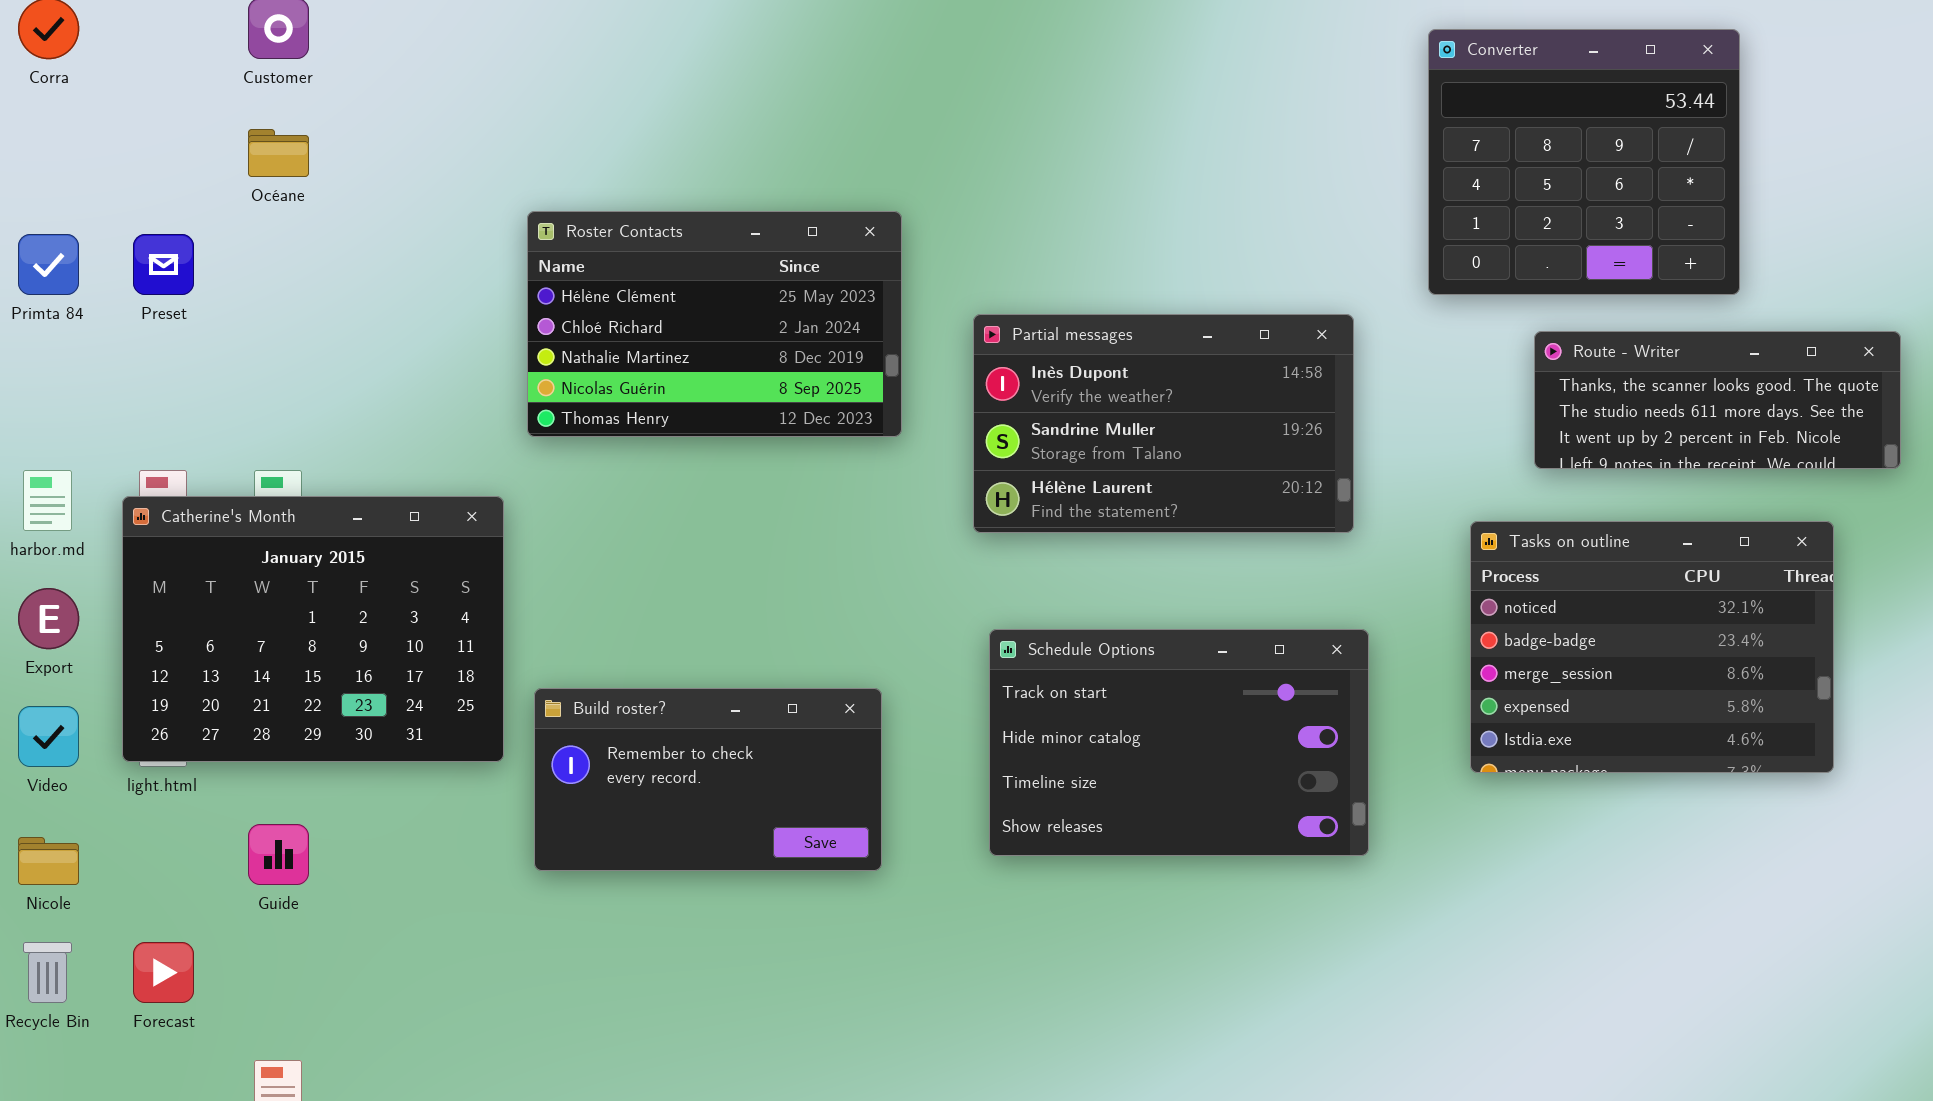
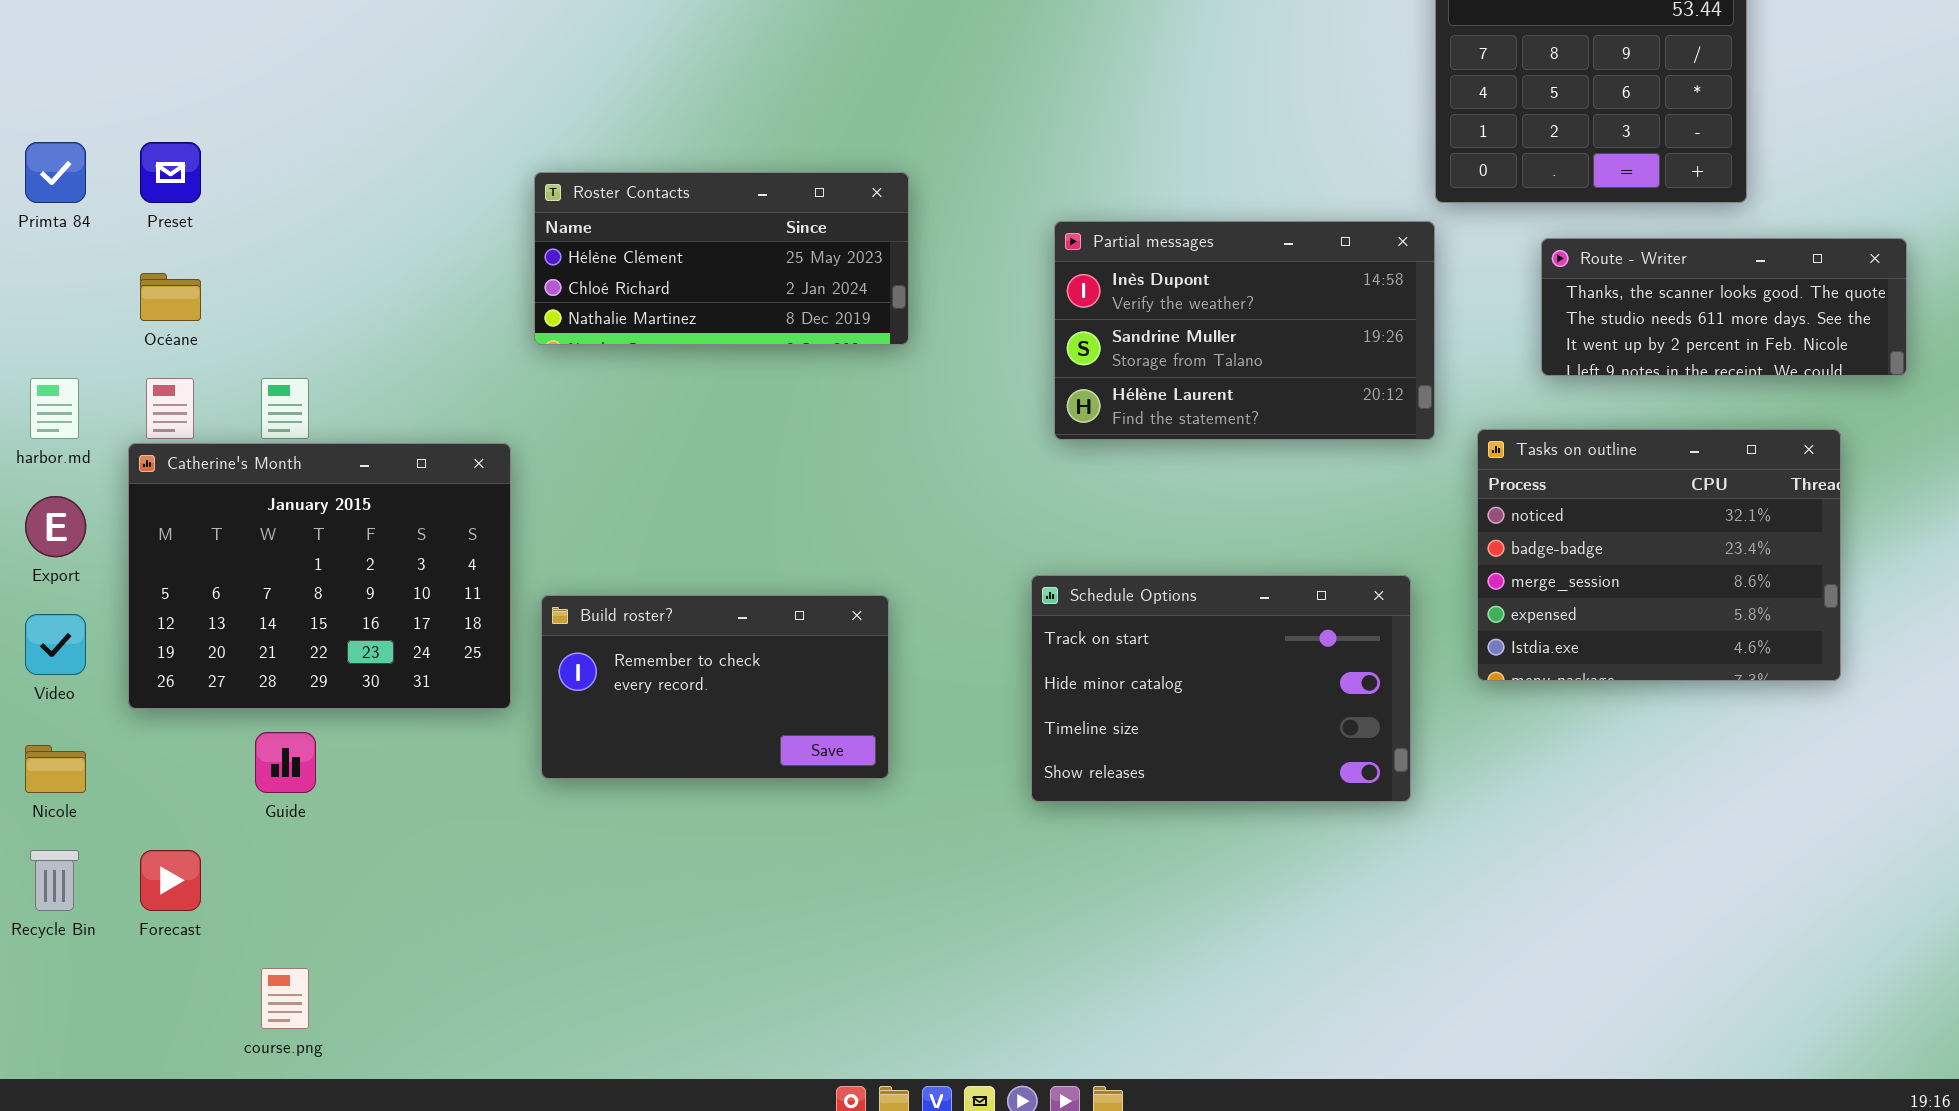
Océane: [248,129,309,177] -> [140,273,201,321], moved
Roster Contacts: [527,211,902,437] -> [534,172,909,345], resized
Partial messages: [973,314,1354,533] -> [1054,221,1435,440], moved
Catherine's Month: [122,496,504,762] -> [128,443,511,709], moved
Schedule Options: [989,629,1369,856] -> [1031,575,1411,802], moved

